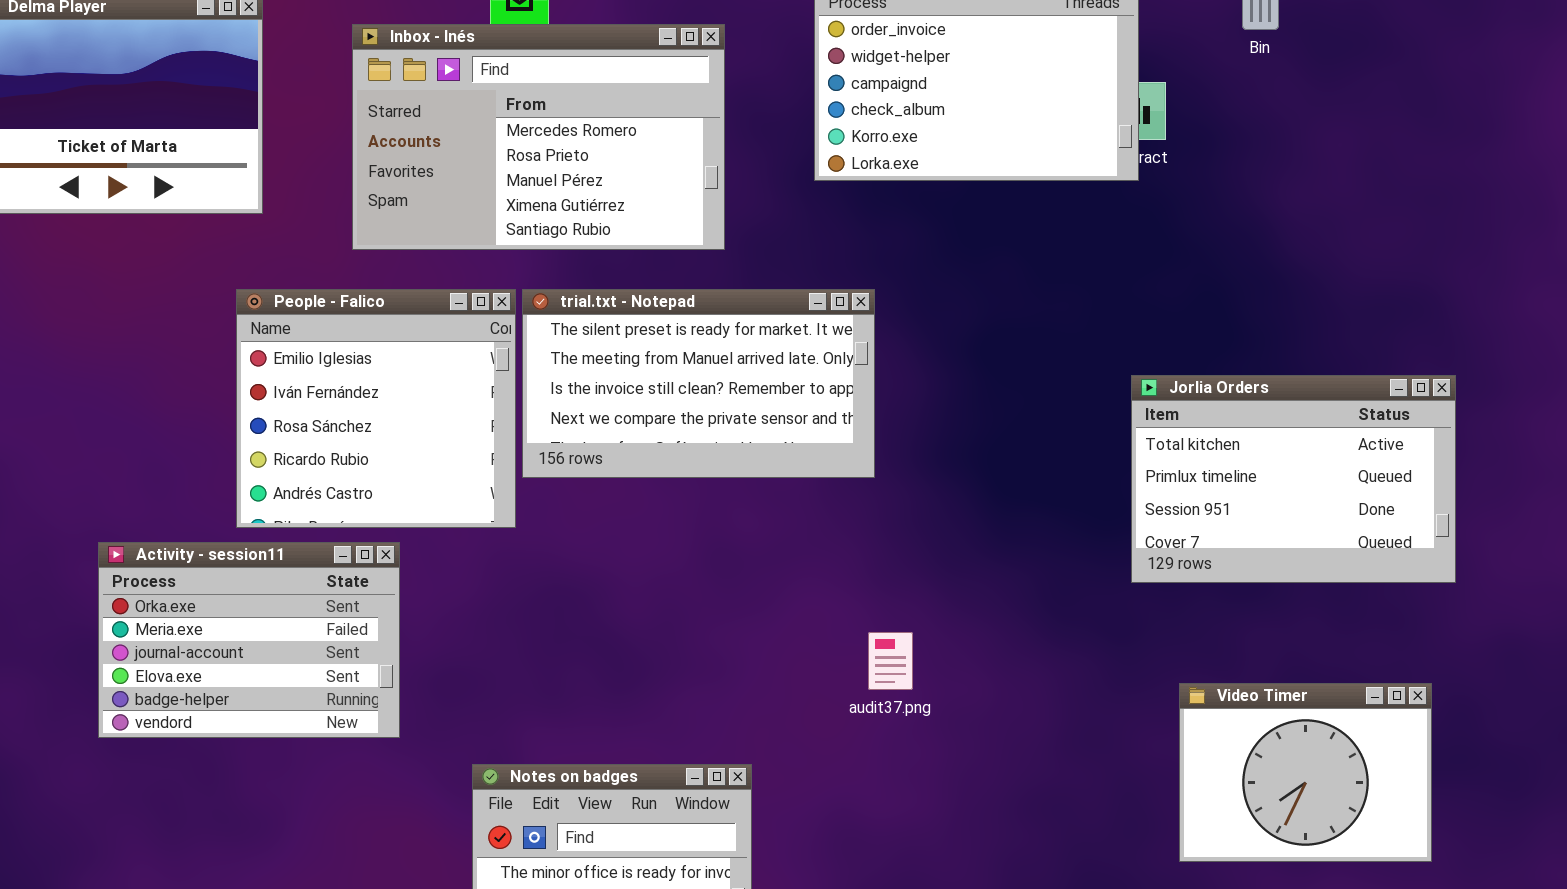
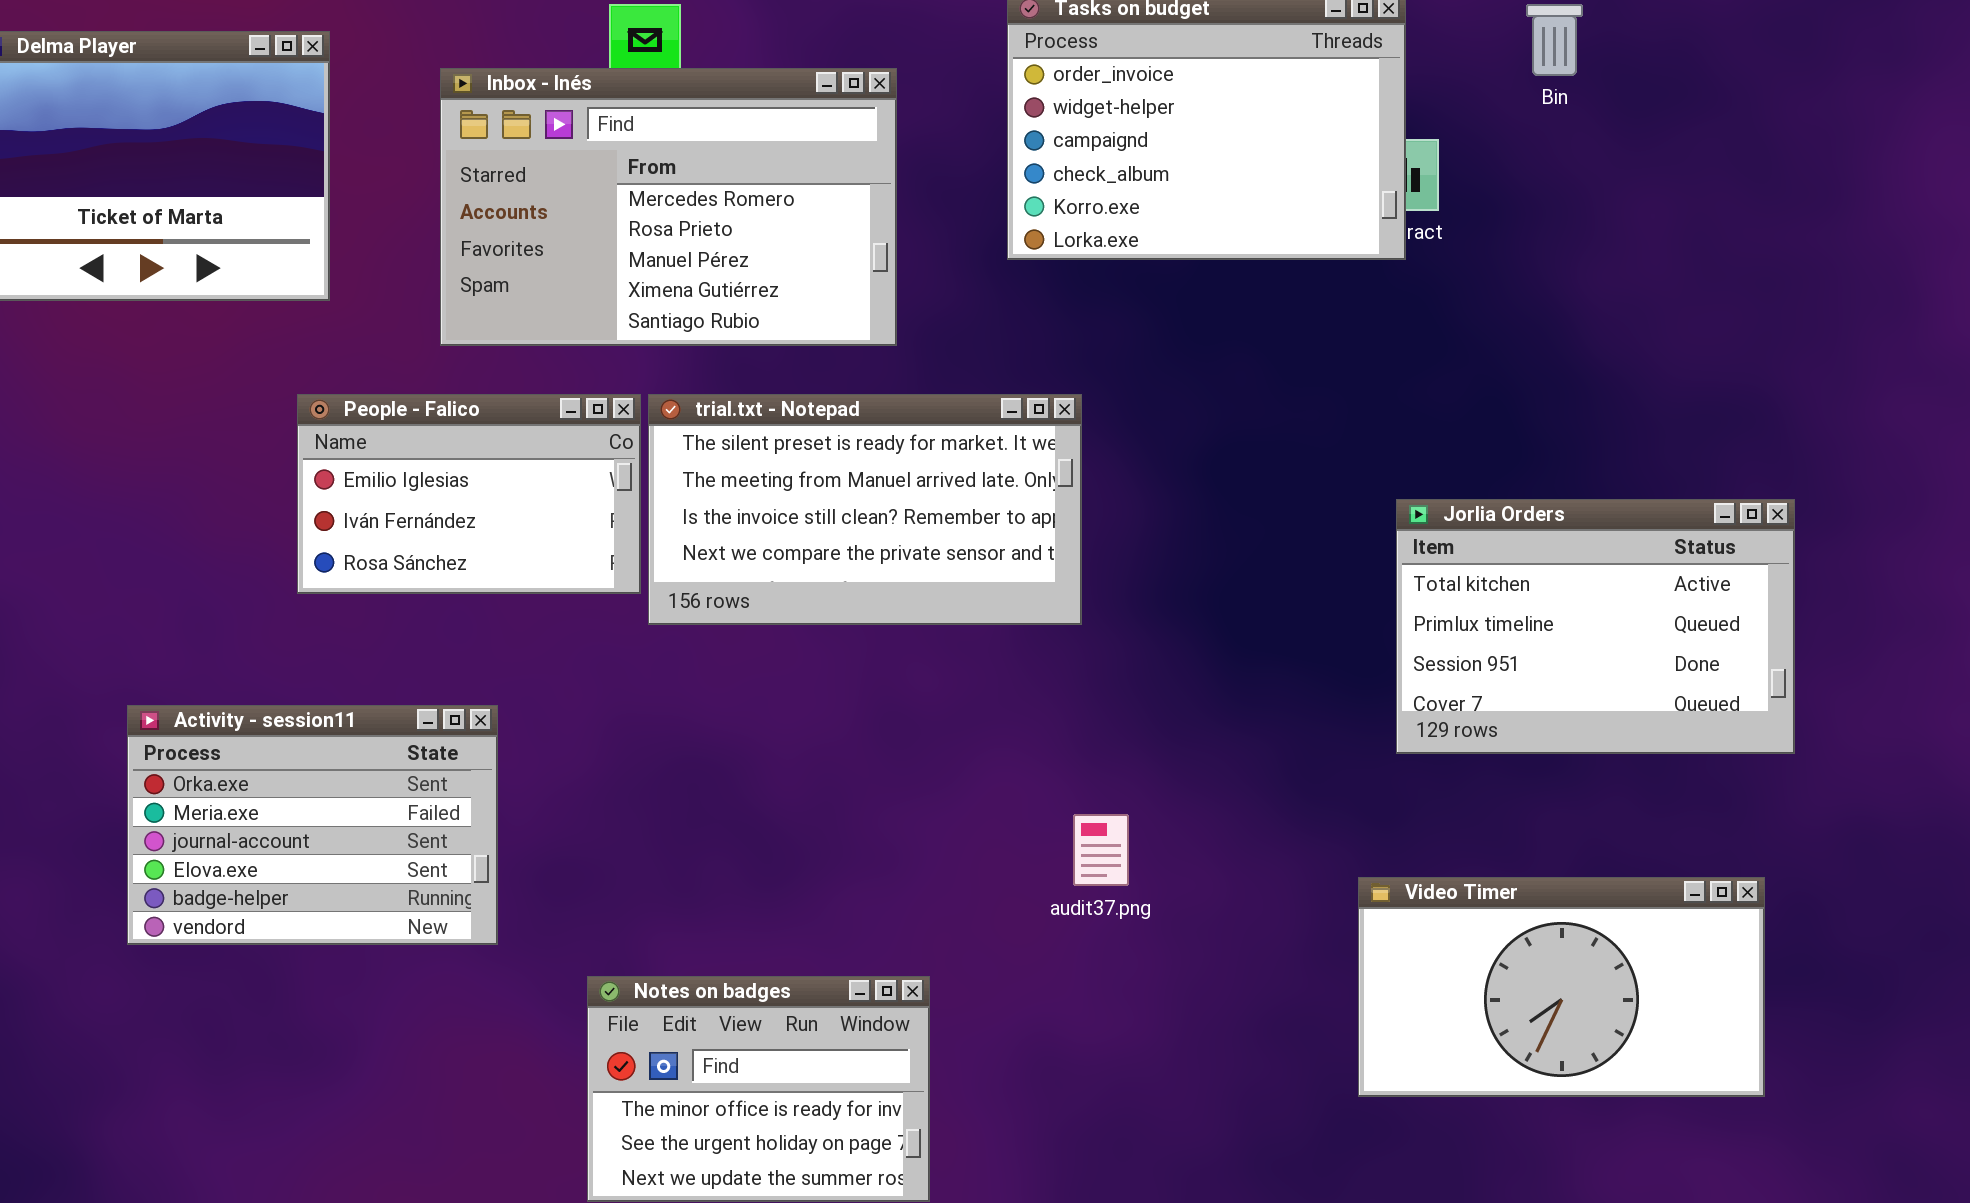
People - Falico: [236,289,516,528] -> [297,394,641,594], resized
Video Timer: [1179,683,1432,862] -> [1358,877,1765,1097], resized

